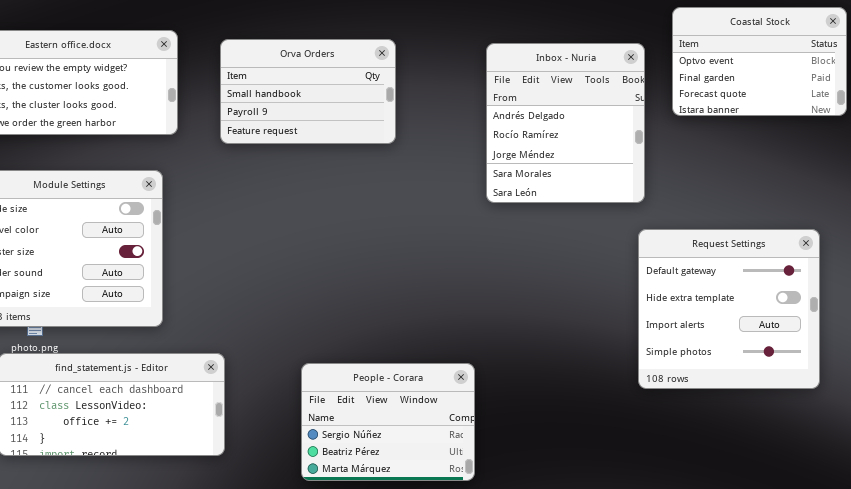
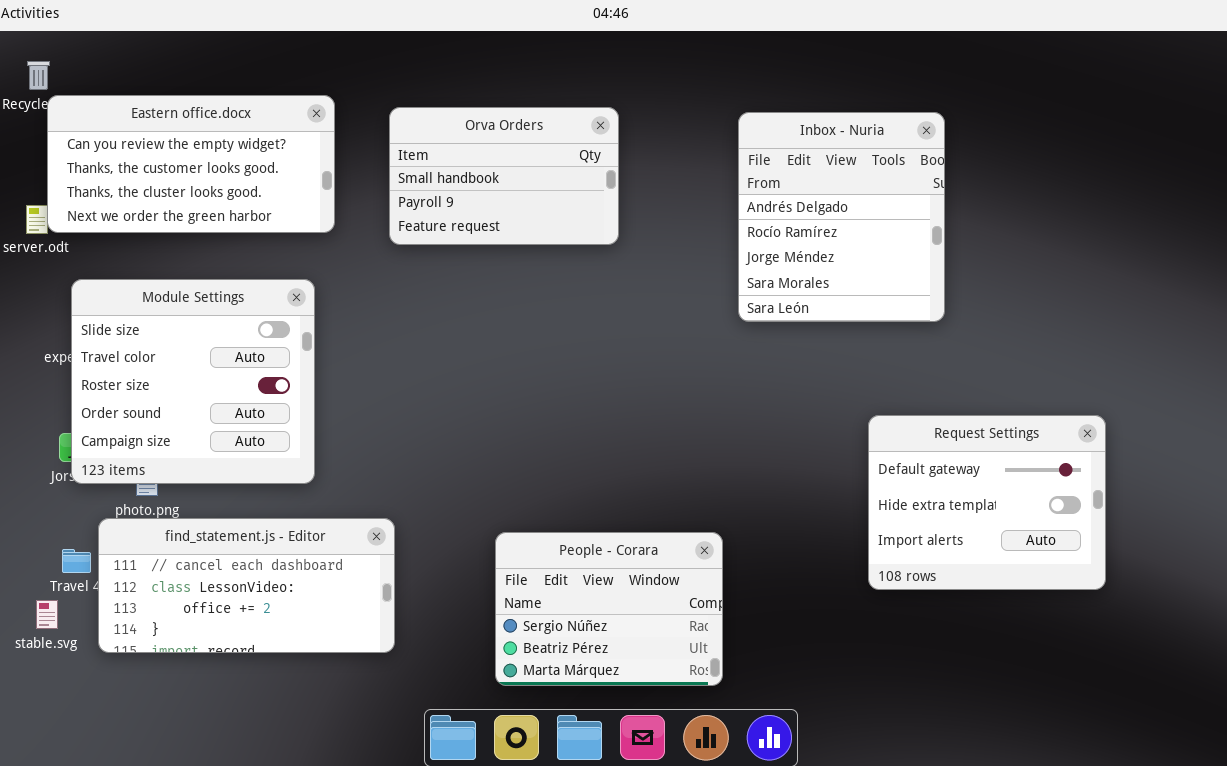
Coastal Stock: [672,7,847,116] -> none, closed
Request Settings: [638,229,820,389] -> [868,415,1106,590], moved, resized

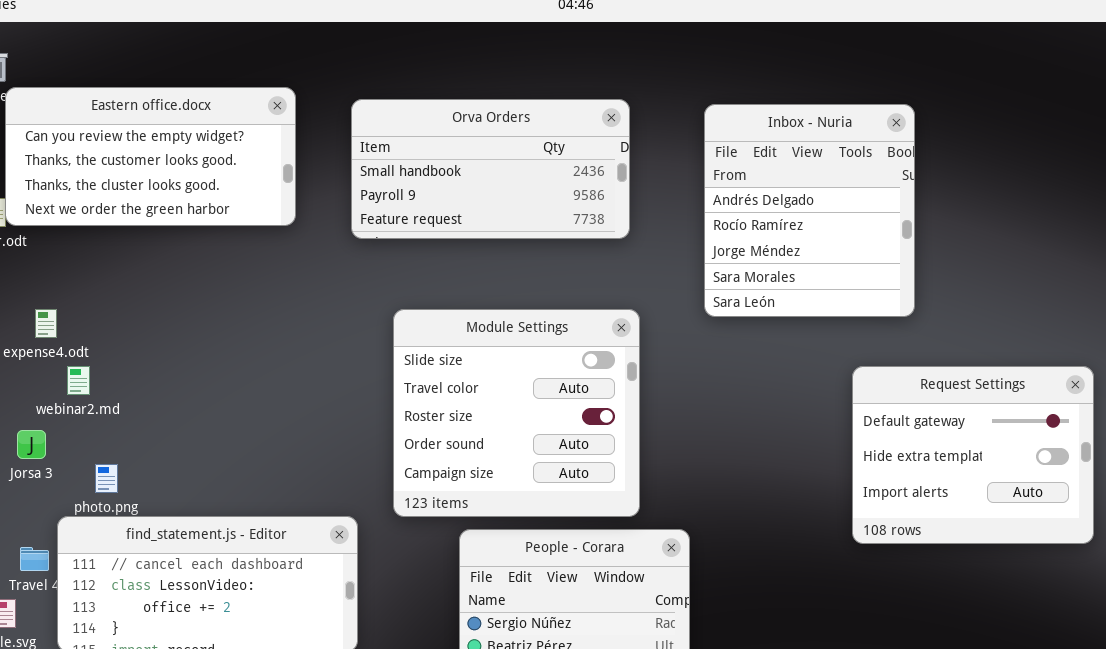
Orva Orders: [389,107,619,245] -> [351,99,630,239], resized
Module Settings: [71,279,315,484] -> [393,309,640,517], moved
Request Settings: [868,415,1106,590] -> [852,366,1094,544], moved

